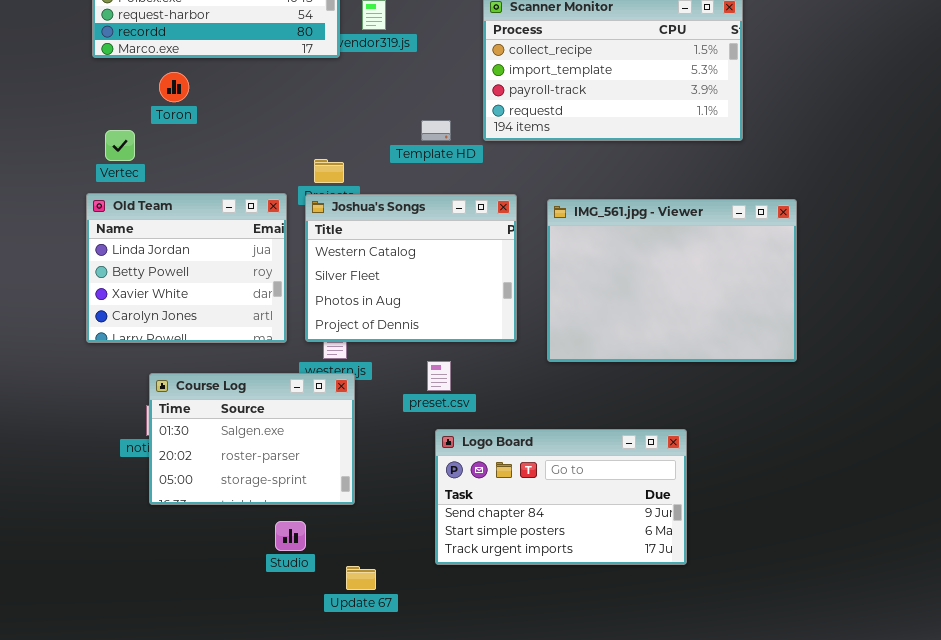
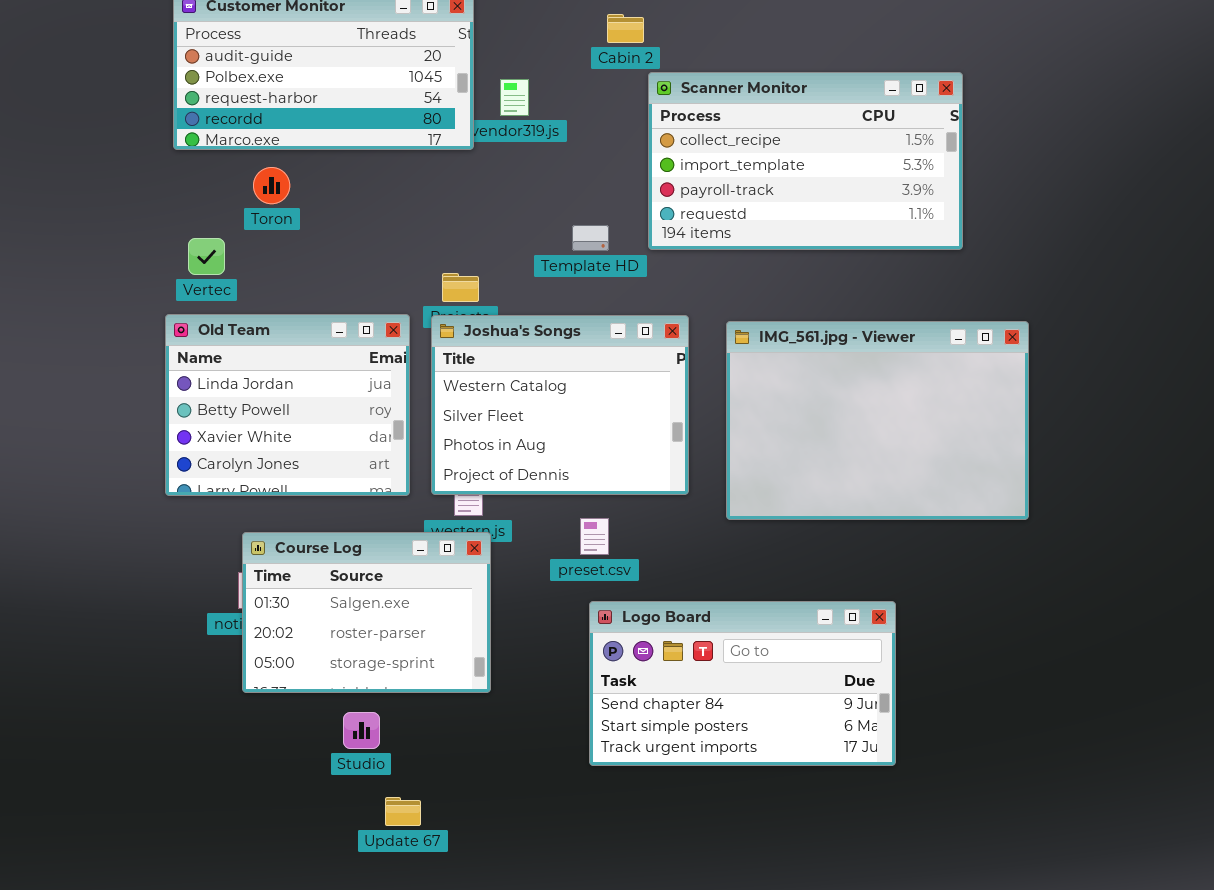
Studio: [275,521,306,551] -> [343,712,380,749], moved
Update 67: [346,566,376,590] -> [385,797,421,826], moved

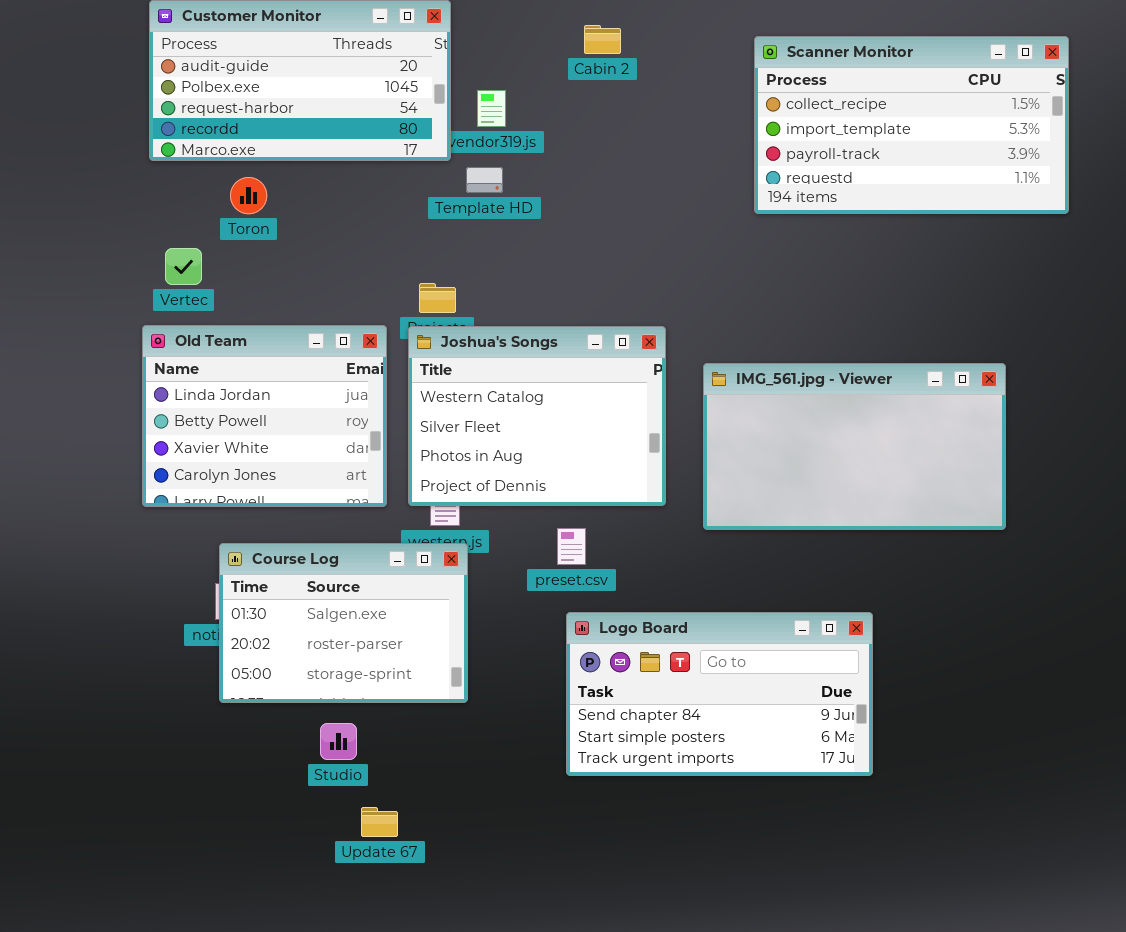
Scanner Monitor: [648,72,963,250] -> [754,36,1069,214], moved
Template HD: [572,225,609,251] -> [466,167,503,193], moved
IMG_561.jpg - Viewer: [726,321,1029,520] -> [703,363,1006,530], resized

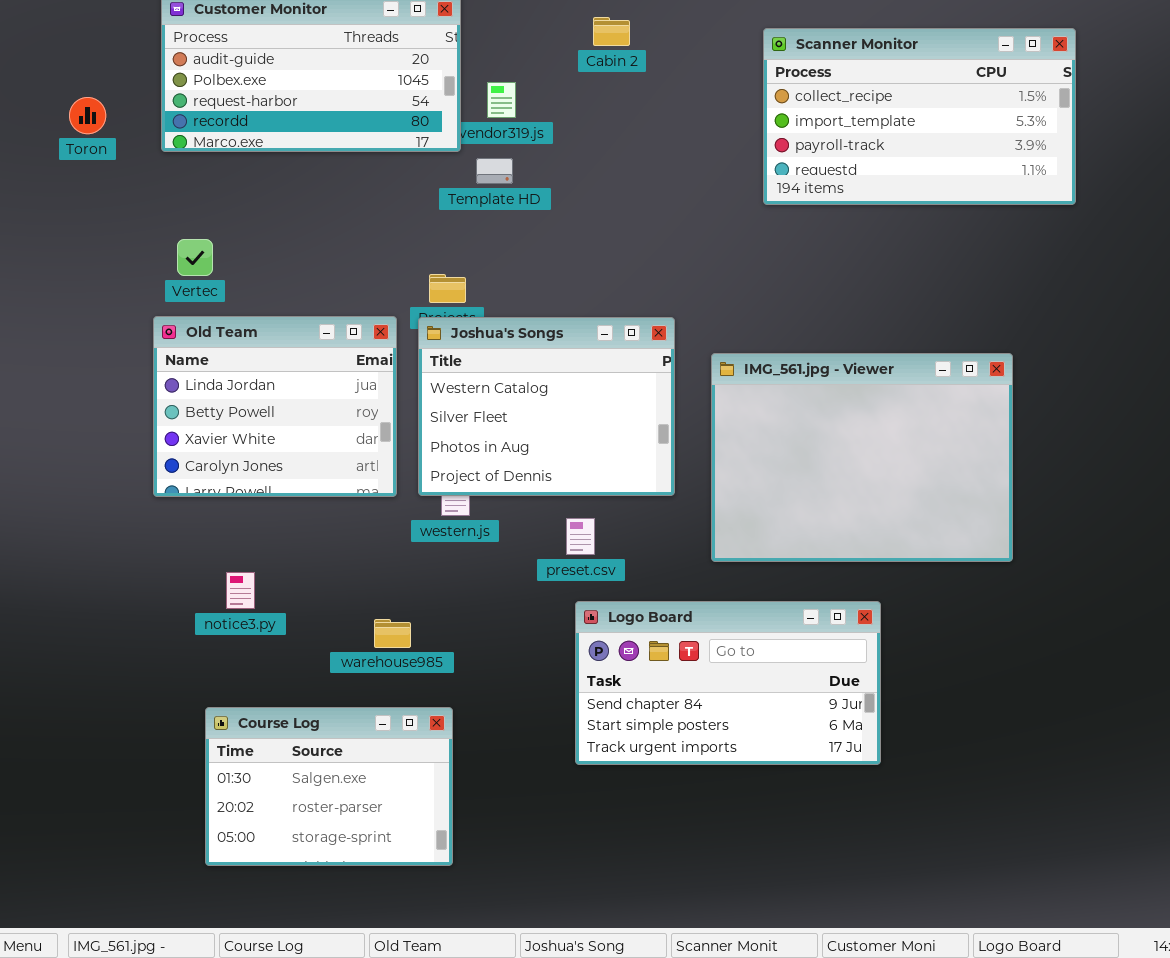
Toron: [230,177,267,214] -> [69,97,106,134], moved
IMG_561.jpg - Viewer: [703,363,1006,530] -> [711,353,1013,562], resized
Course Log: [219,543,468,703] -> [205,707,453,866], moved

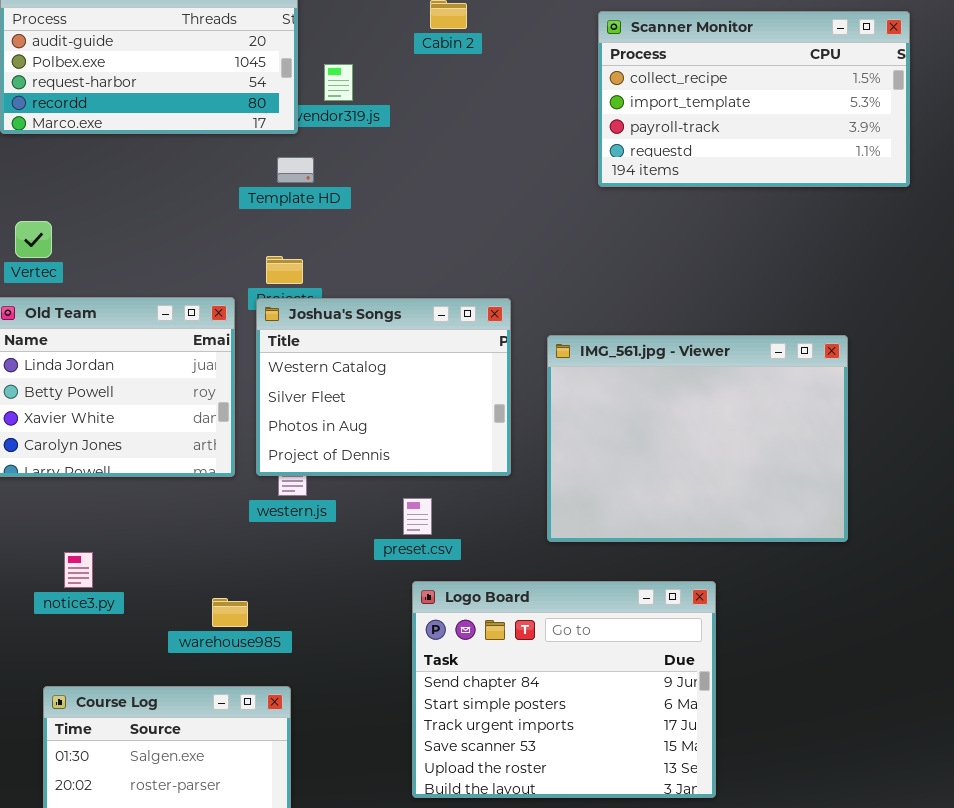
Template HD: [476,158,513,184] -> [277,157,314,183], moved
Logo Board: [575,601,881,765] -> [412,581,716,798], resized

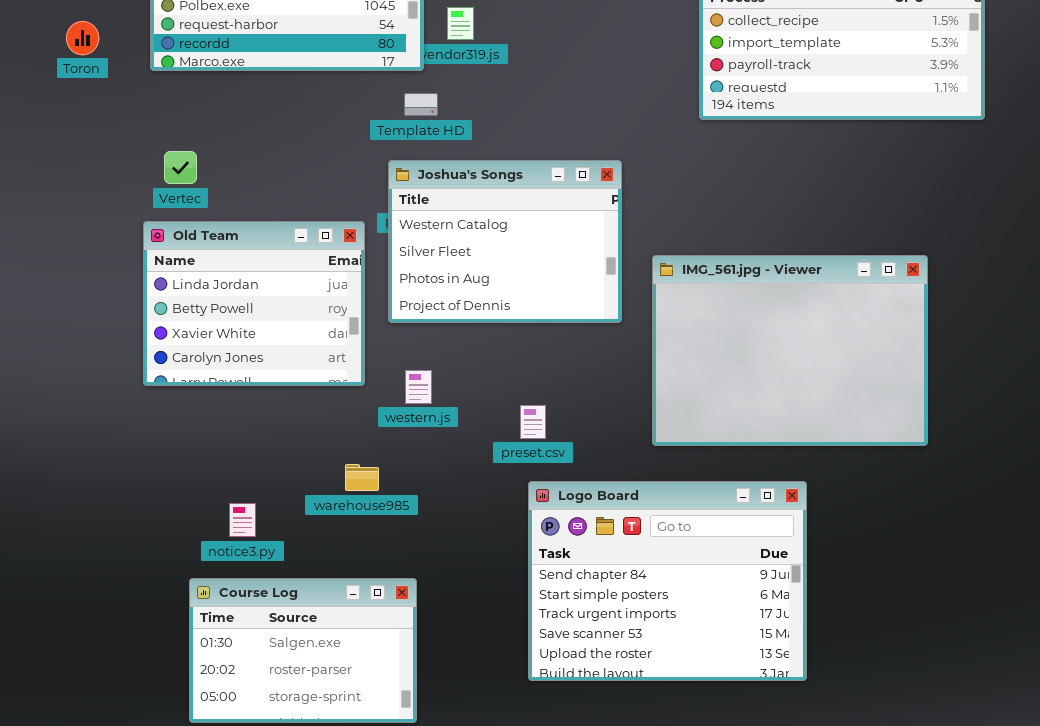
Joshua's Songs: [256,298,511,476] -> [388,160,622,323], moved
notice3.py: [64,552,93,588] -> [229,503,256,537], moved
warehouse985: [212,598,248,627] -> [345,464,379,491], moved

